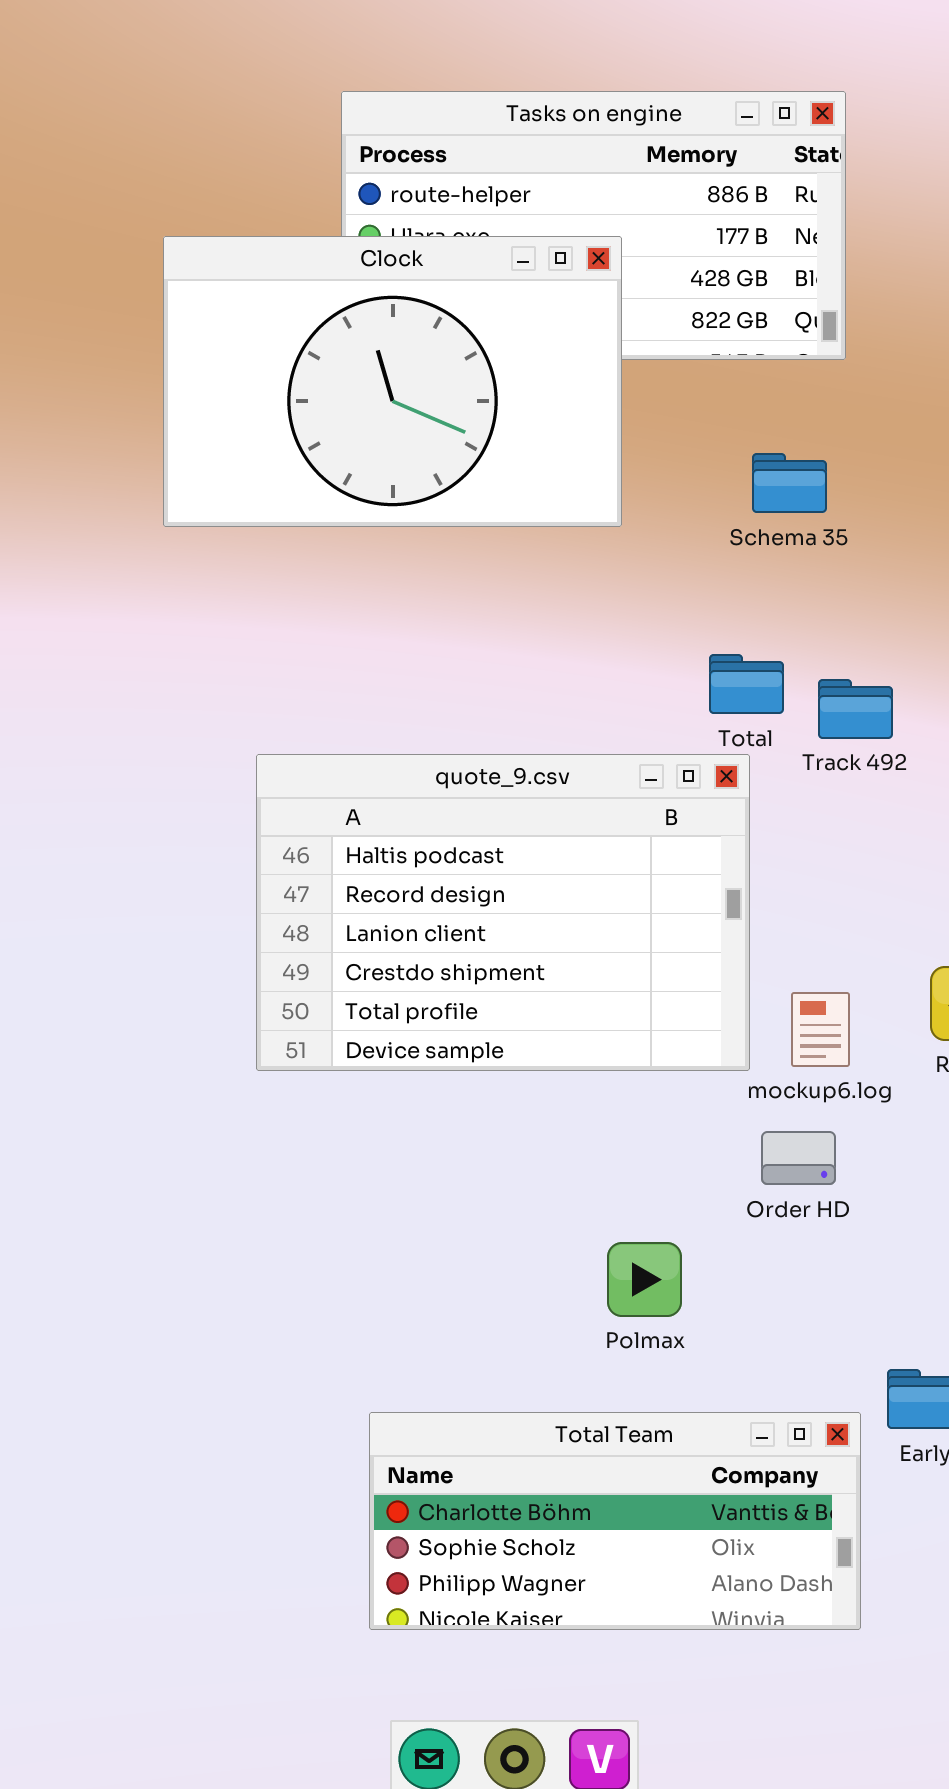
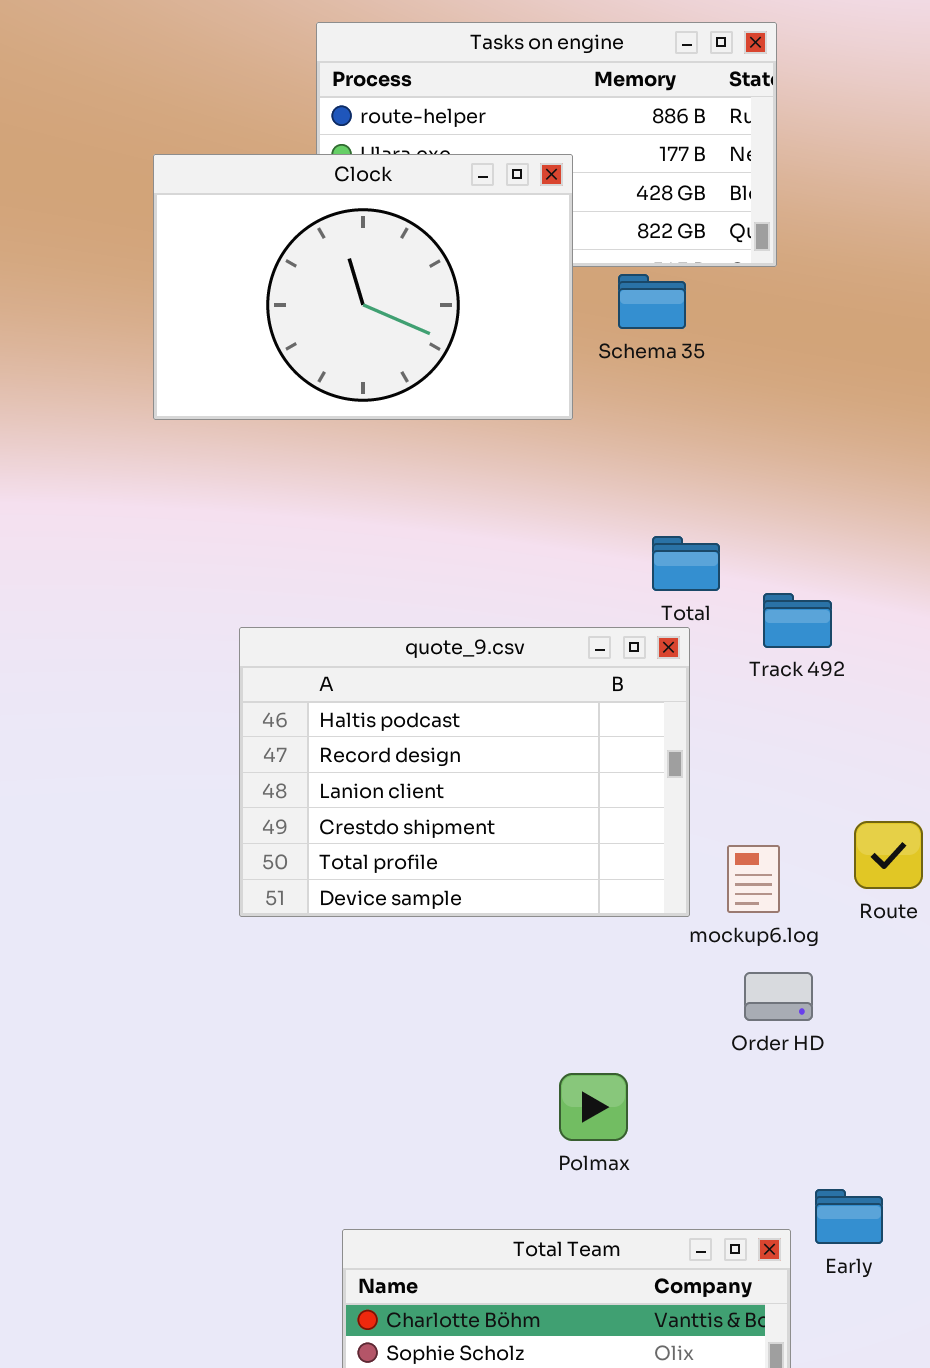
Schema 35: [752,453,827,513] -> [618,274,686,329], moved
Track 492: [818,679,893,739] -> [763,593,832,648], moved
Order HD: [761,1131,836,1185] -> [744,972,813,1021], moved

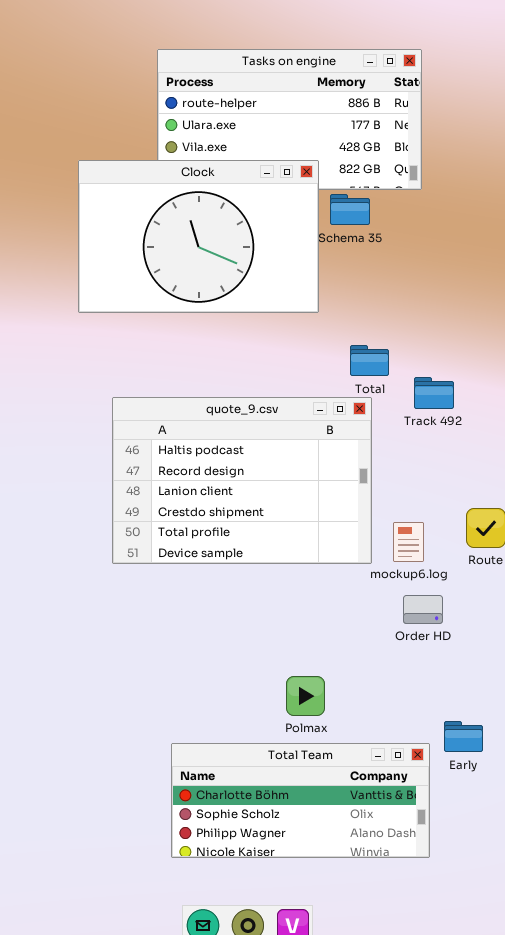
Clock: [153,154,573,420] -> [78,160,319,313], moved
Polmax: [559,1073,628,1141] -> [286,676,325,716], moved

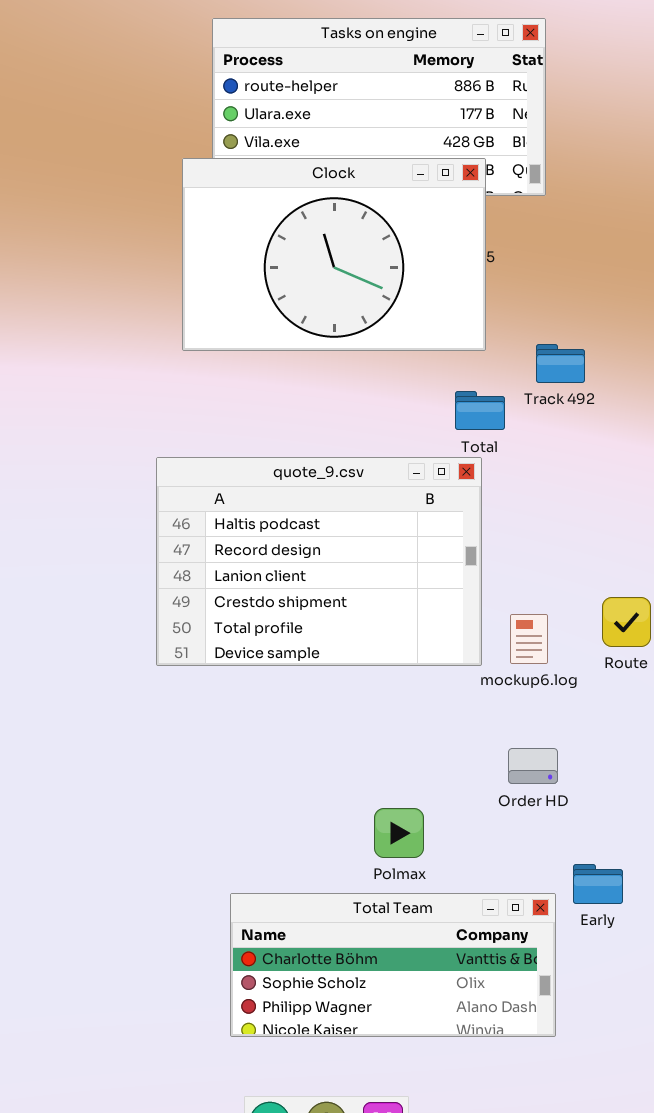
Clock: [78,160,319,313] -> [182,158,486,351], moved
Track 492: [414,377,454,409] -> [536,344,585,383], moved
Order HD: [403,595,443,624] -> [508,748,558,784], moved

